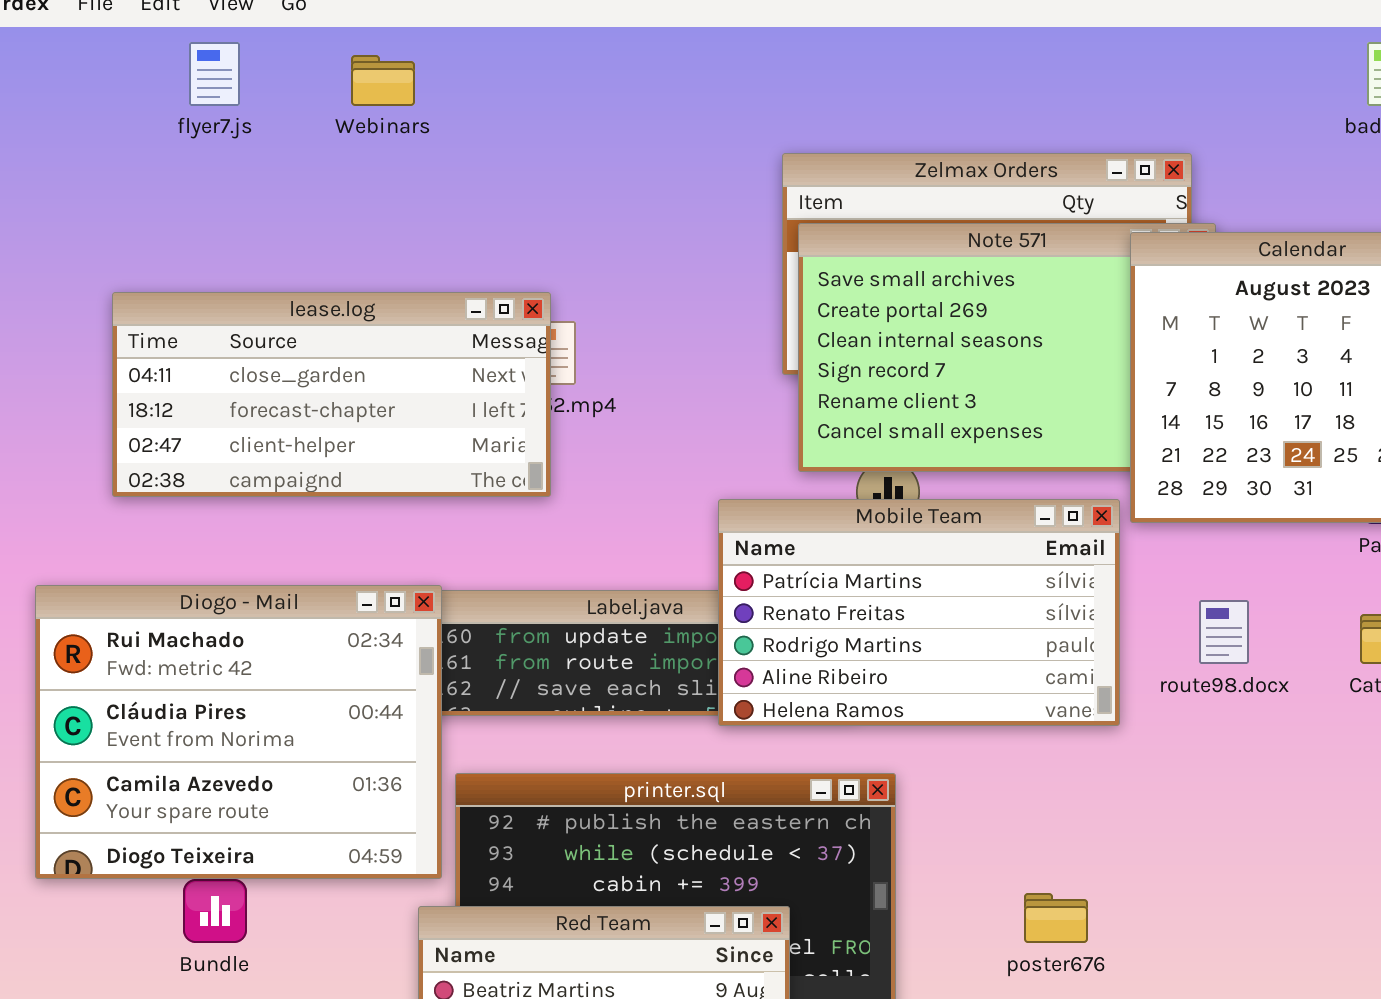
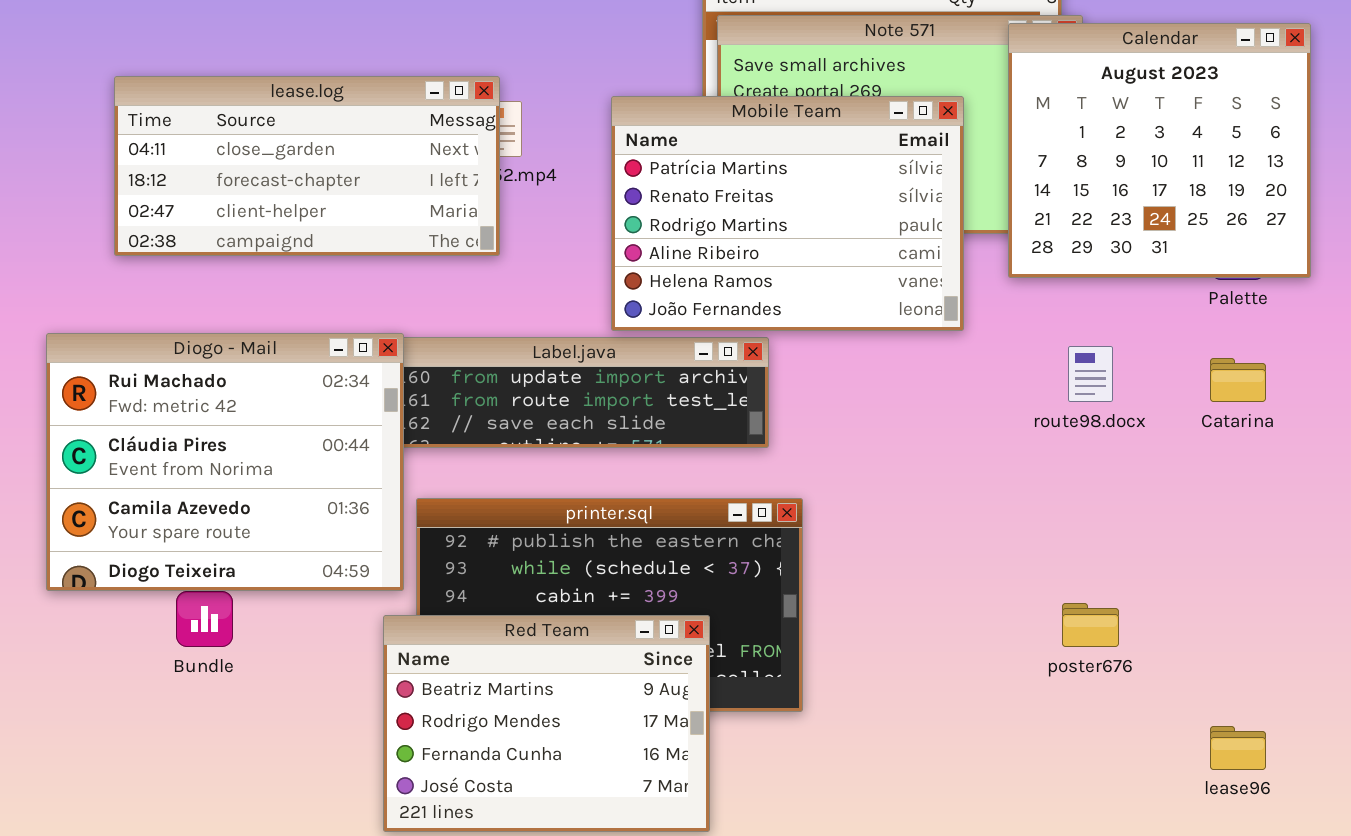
Mobile Team: [718,499,1120,726] -> [611,96,964,331], moved, resized
poster676: [1024,893,1088,943] -> [1062,603,1119,647], moved

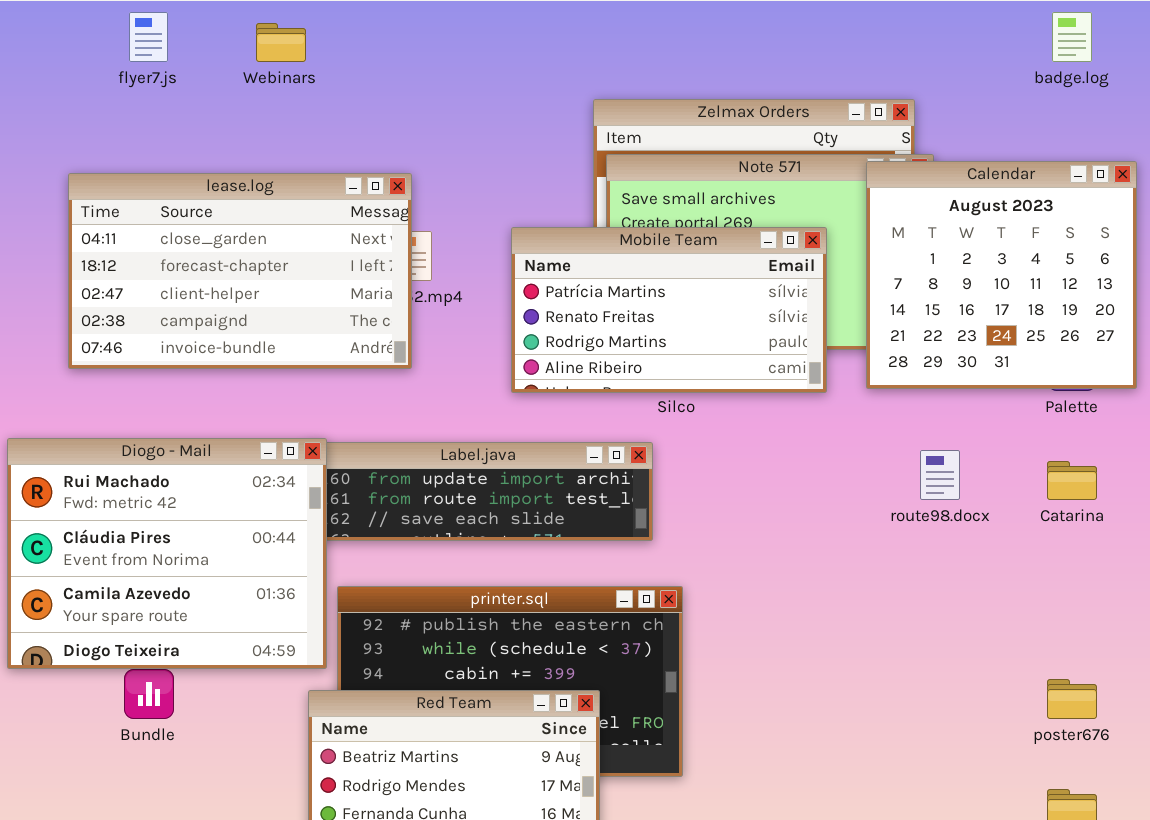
lease.log: [114,76,500,256] -> [68,173,412,369], resized
Mobile Team: [611,96,964,331] -> [511,227,827,393], resized
poster676: [1062,603,1119,647] -> [1047,679,1097,719], moved

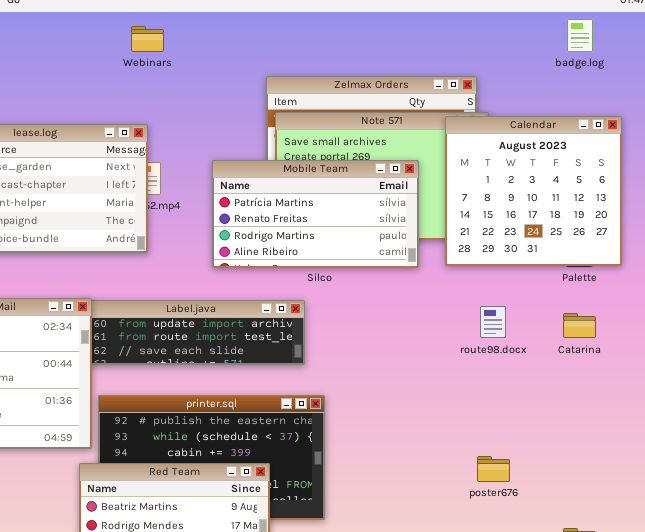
Webinars: [256,23,306,62] -> [131,26,164,52], moved
poster676: [1047,679,1097,719] -> [477,456,510,482], moved

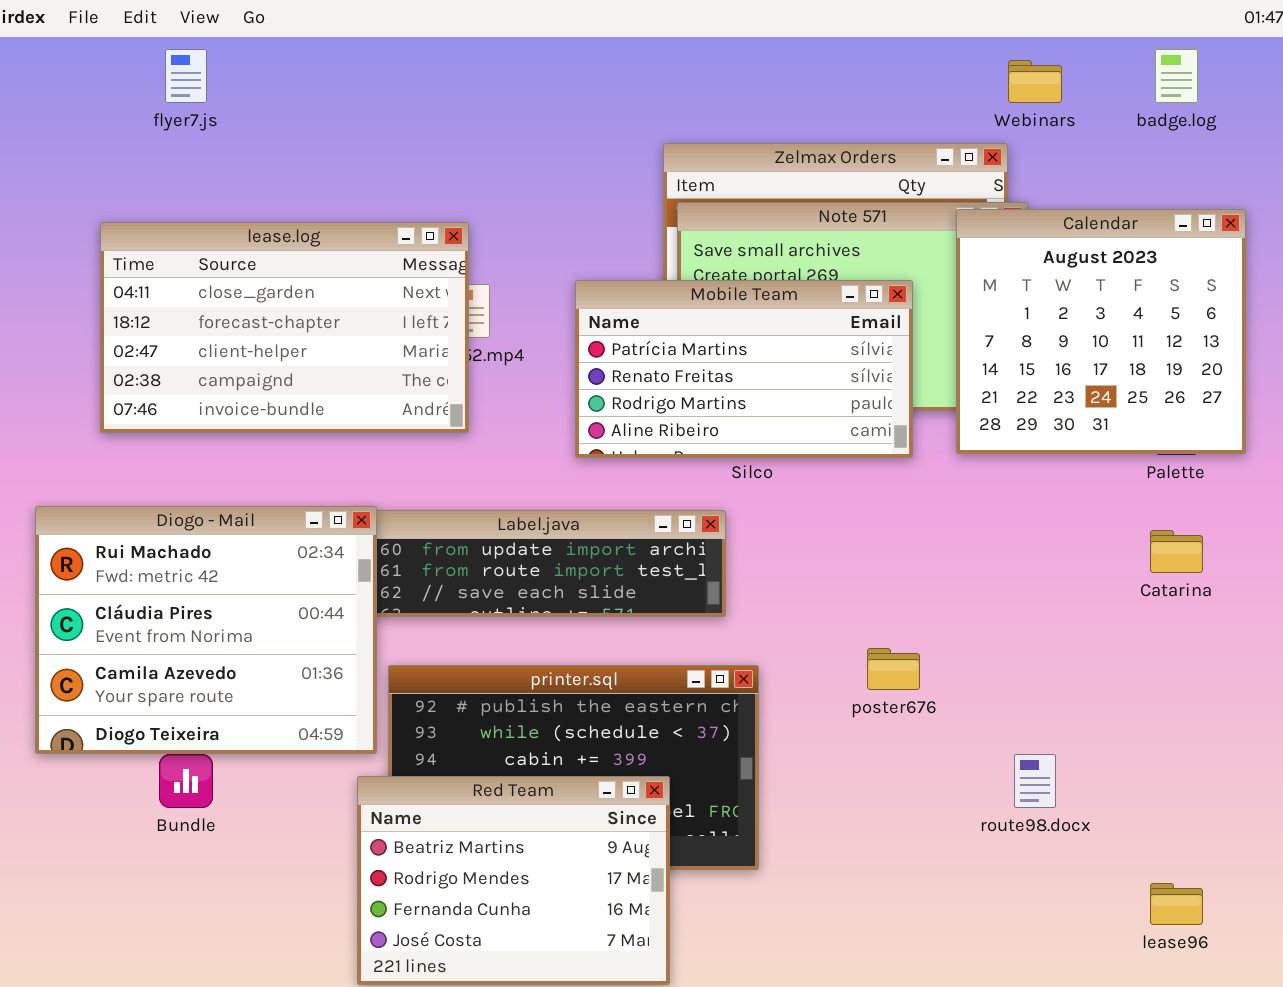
Webinars: [131,26,164,52] -> [1008,60,1062,103], moved
route98.docx: [480,306,506,338] -> [1014,754,1056,808], moved
poster676: [477,456,510,482] -> [867,648,920,690], moved

